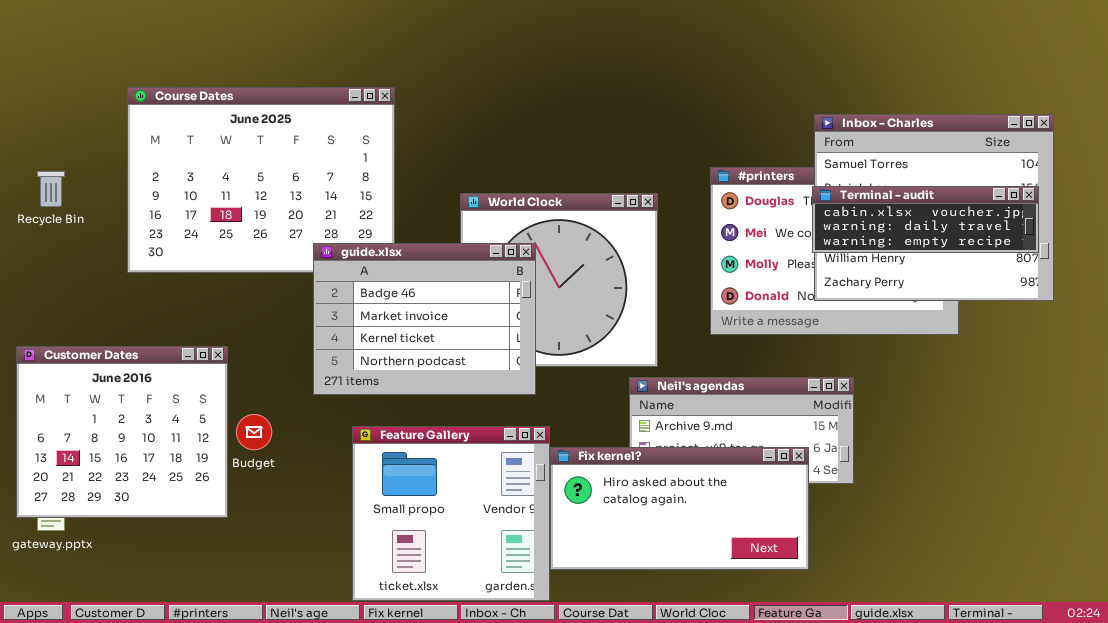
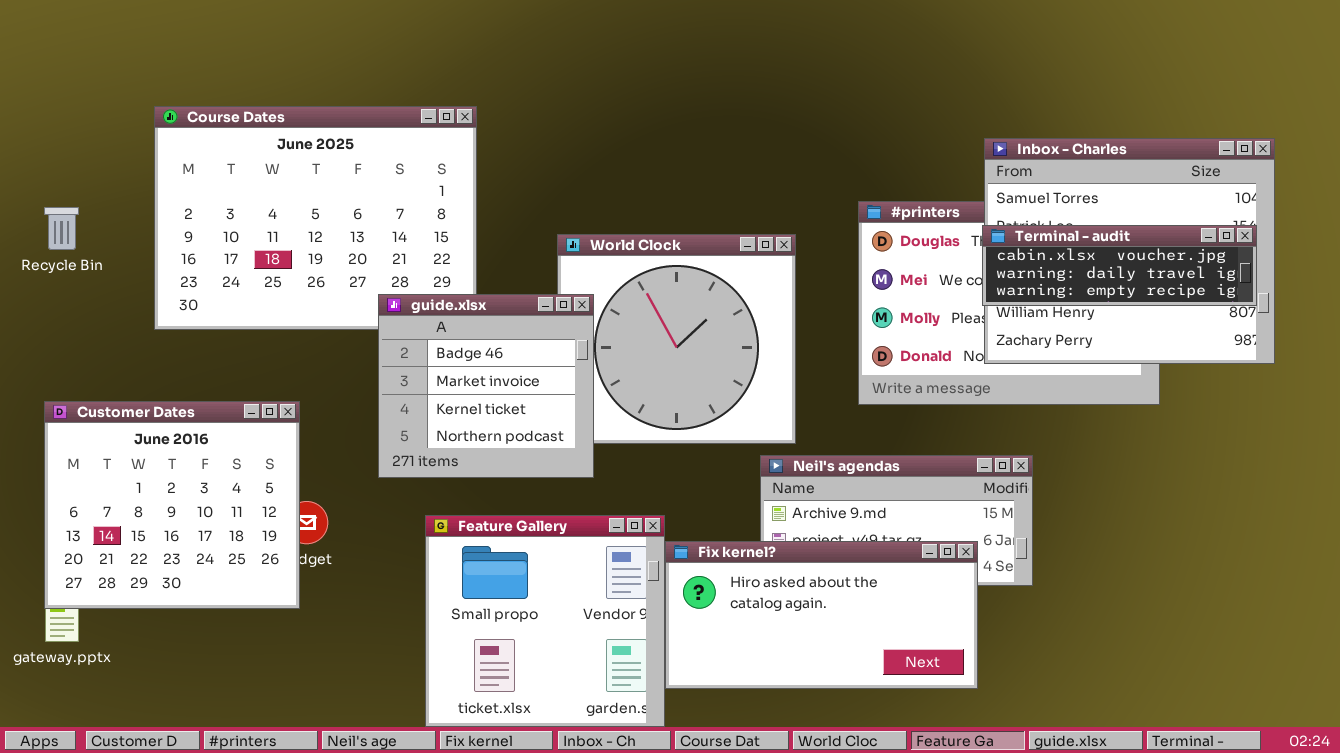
guide.xlsx: [313,243,536,395] -> [378,294,594,478], resized
Customer Dates: [16,346,228,518] -> [44,401,300,609], moved

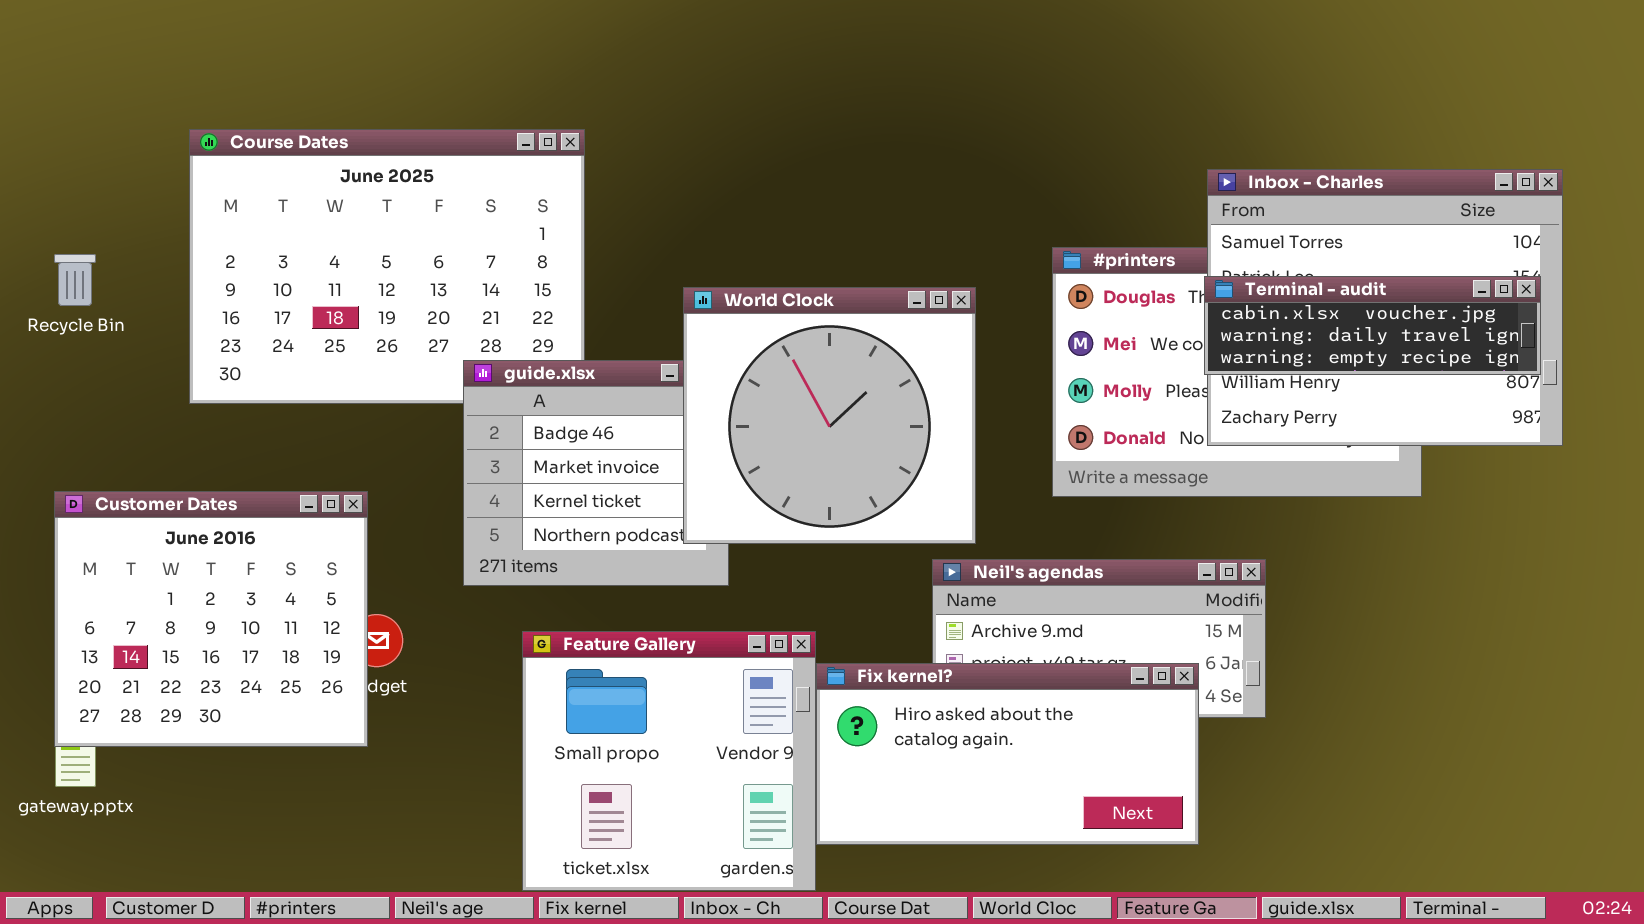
World Clock: [557,234,796,444] -> [683,287,976,544], raised

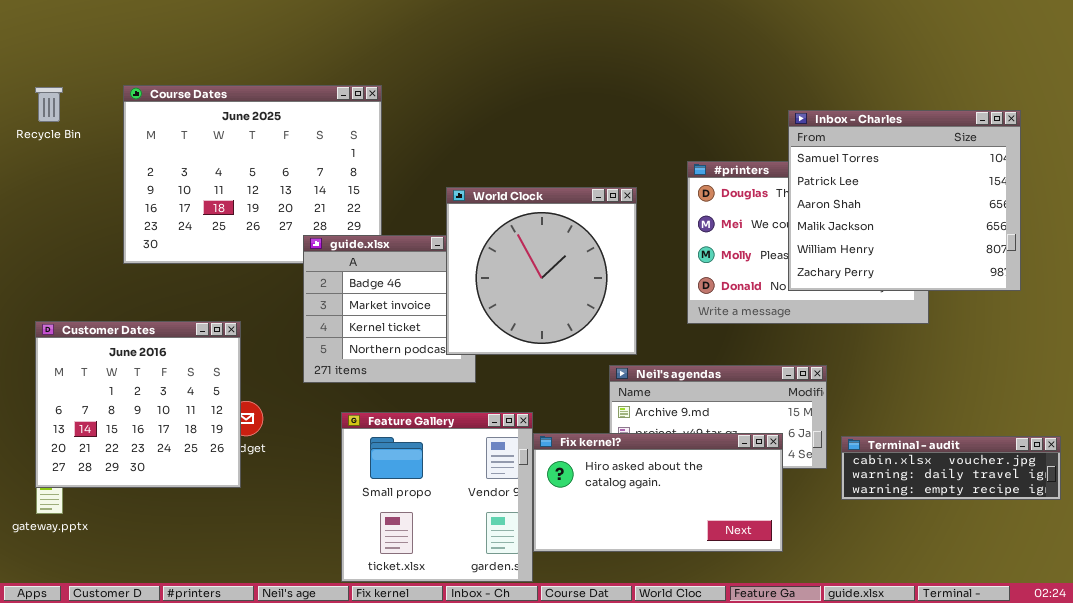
Recycle Bin: [54,254,96,306] -> [35,87,63,122], moved
Terminal - audit: [1204,276,1541,375] -> [841,436,1061,500], moved

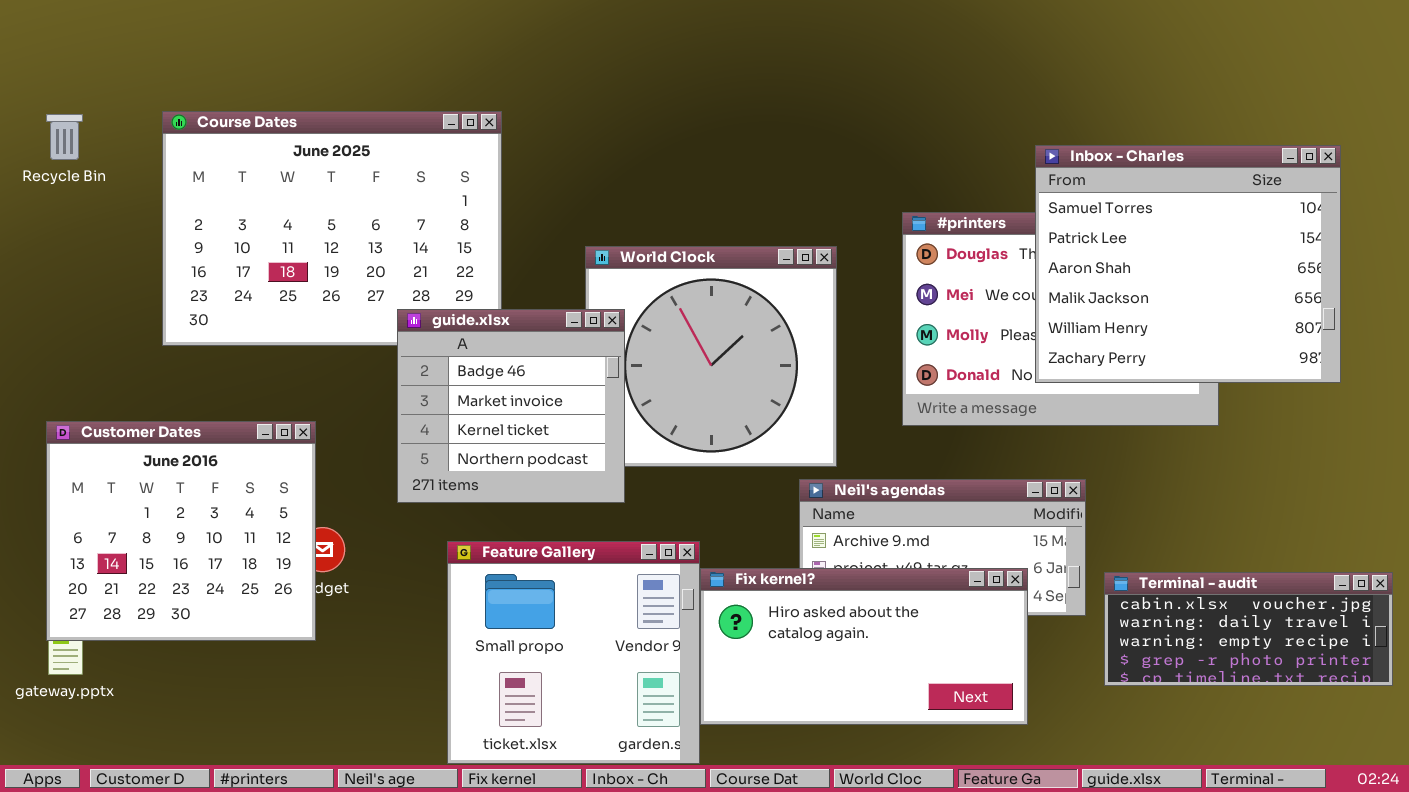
guide.xlsx: [303,235,476,383] -> [397,309,625,503], raised
Terminal - audit: [841,436,1061,500] -> [1104,572,1393,686], resized

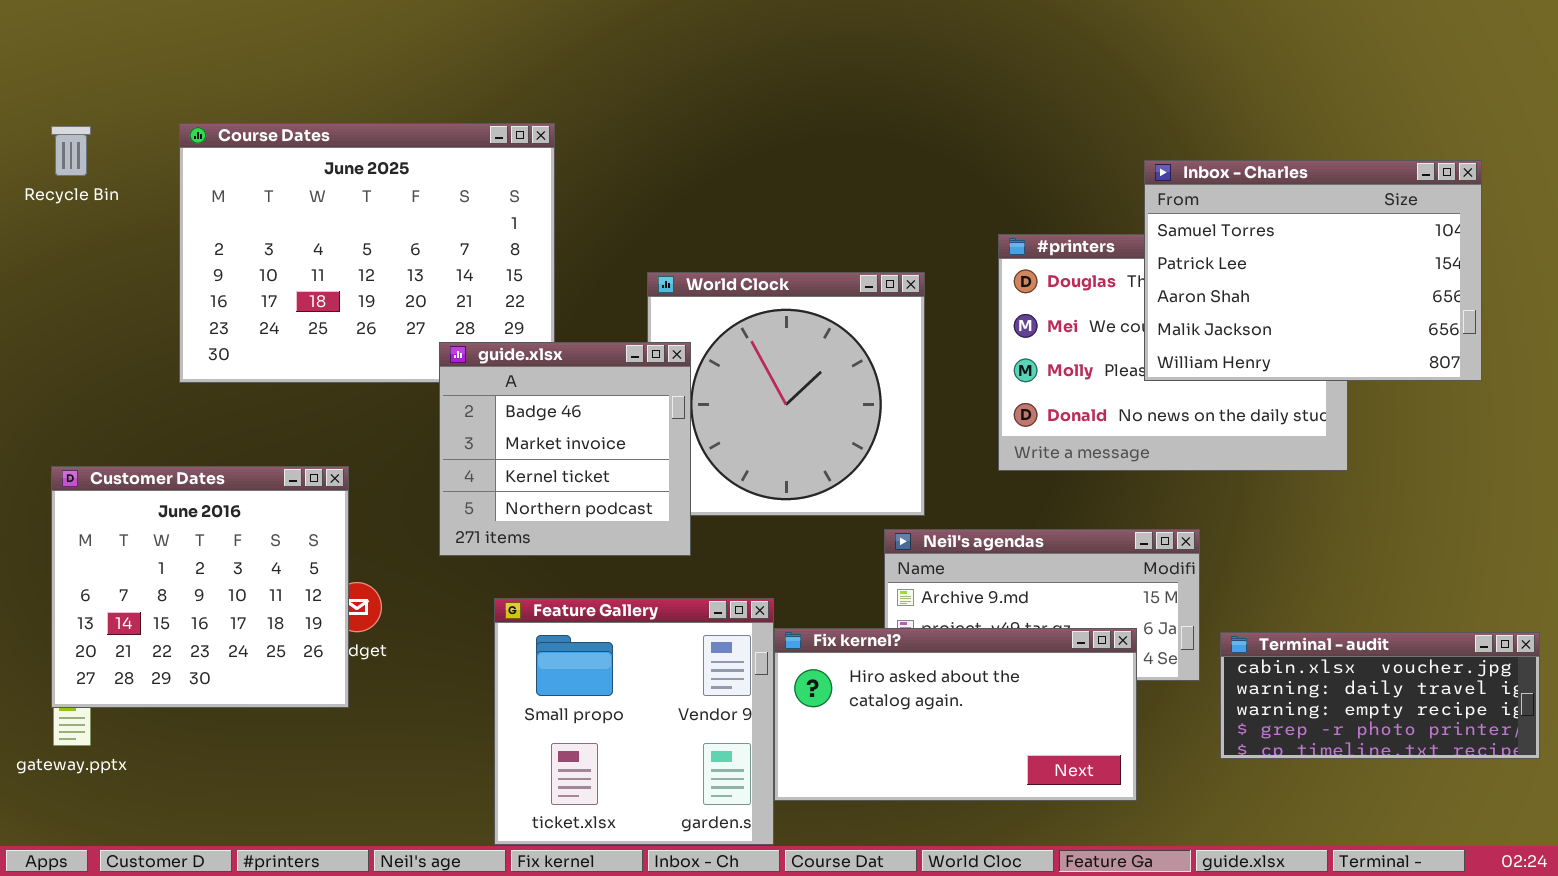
Inbox - Charles: [1035,145,1341,383] -> [1144,160,1482,381], resized

